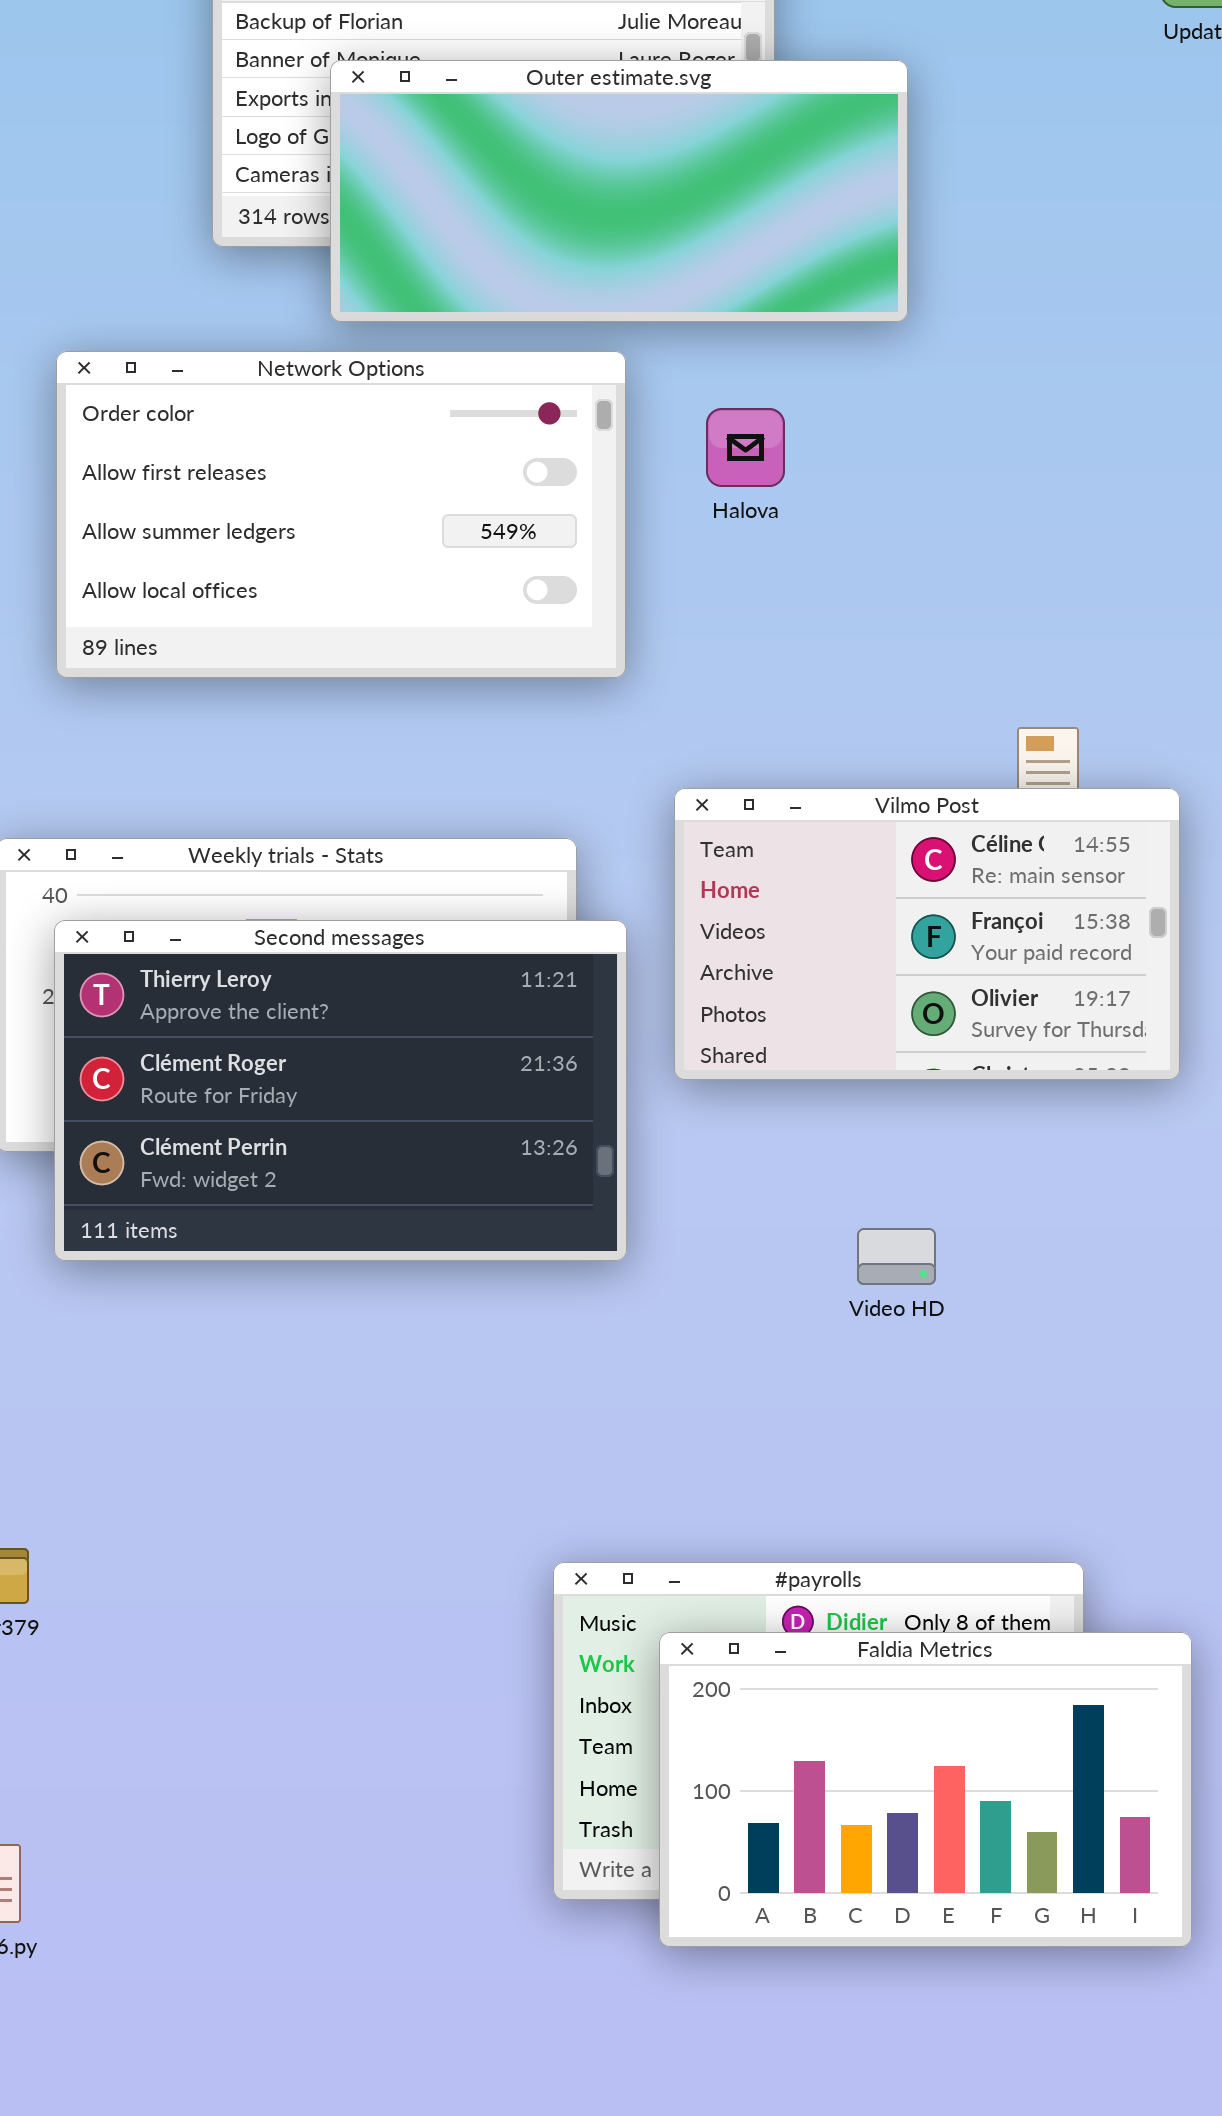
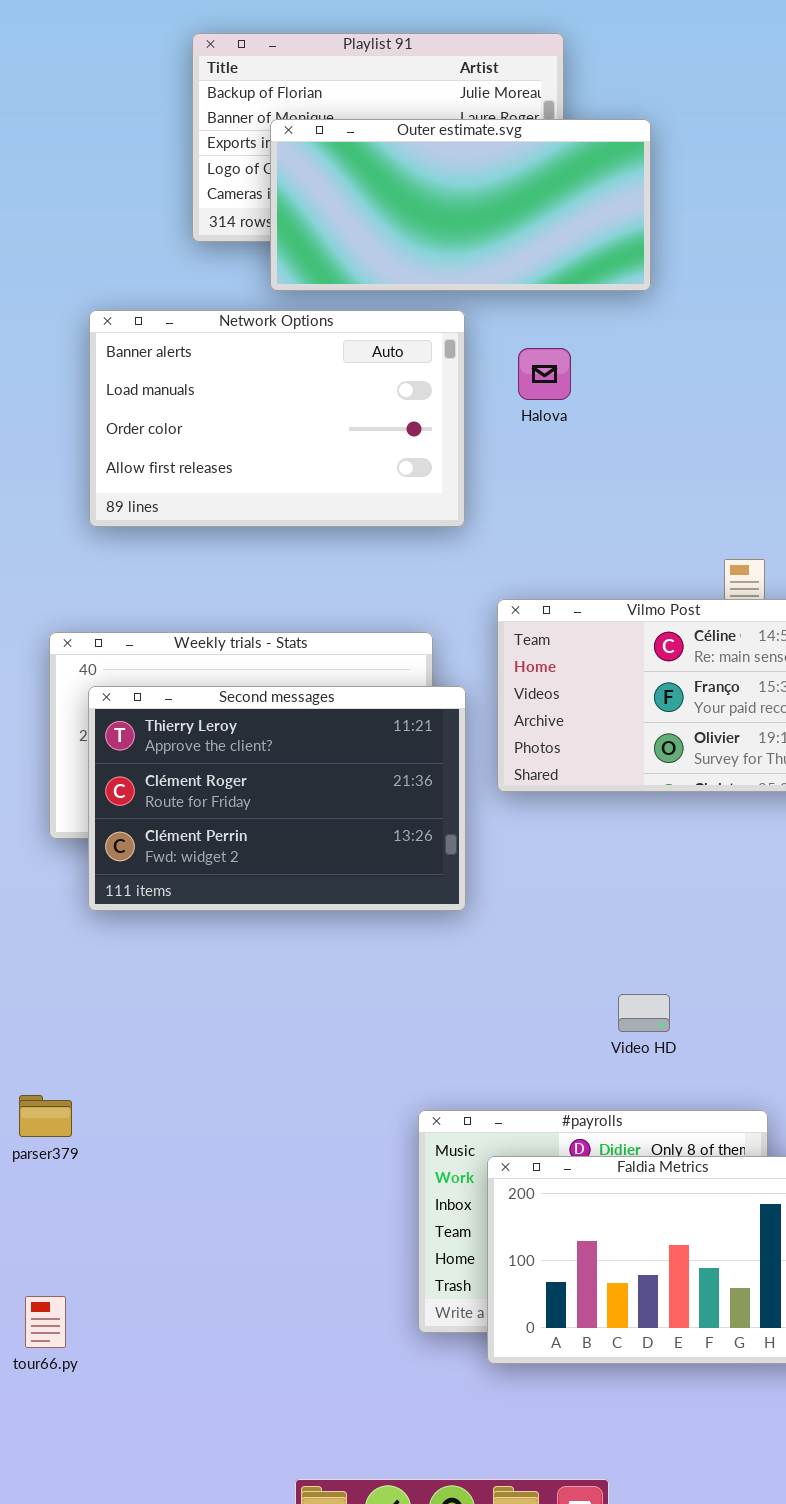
Network Options: [56,351,626,678] -> [89,310,465,527], scrolled up 2 rows
Video HD: [857,1228,936,1285] -> [618,994,670,1032], moved

